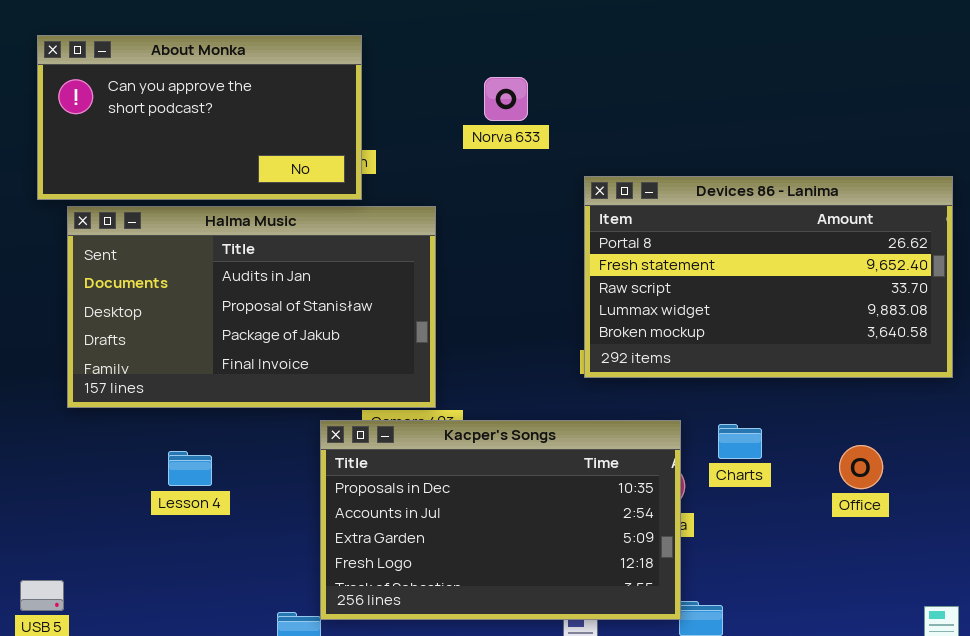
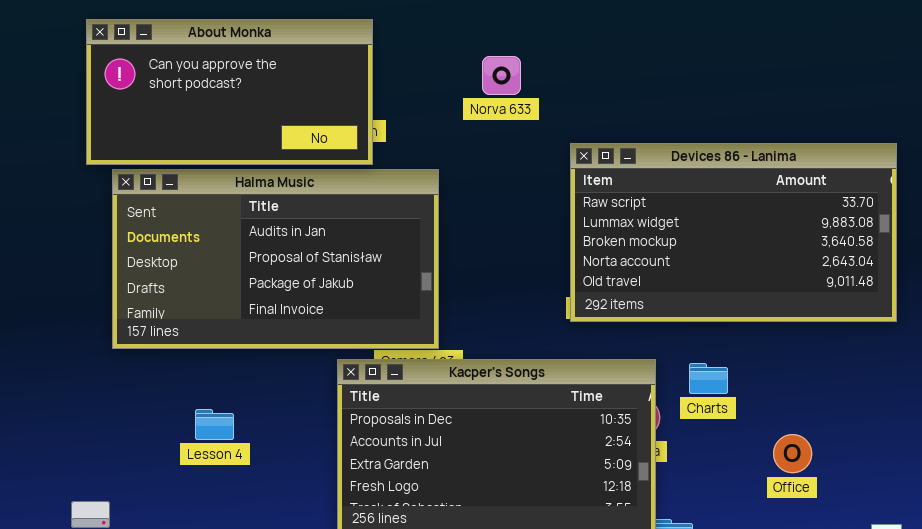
Devices 86 - Lanima: [584,176,953,378] -> [570,143,897,322], scrolled down 2 rows
Office: [839,445,883,489] -> [773,434,812,473], moved
Lesson 4: [168,451,212,486] -> [195,409,234,440], moved

